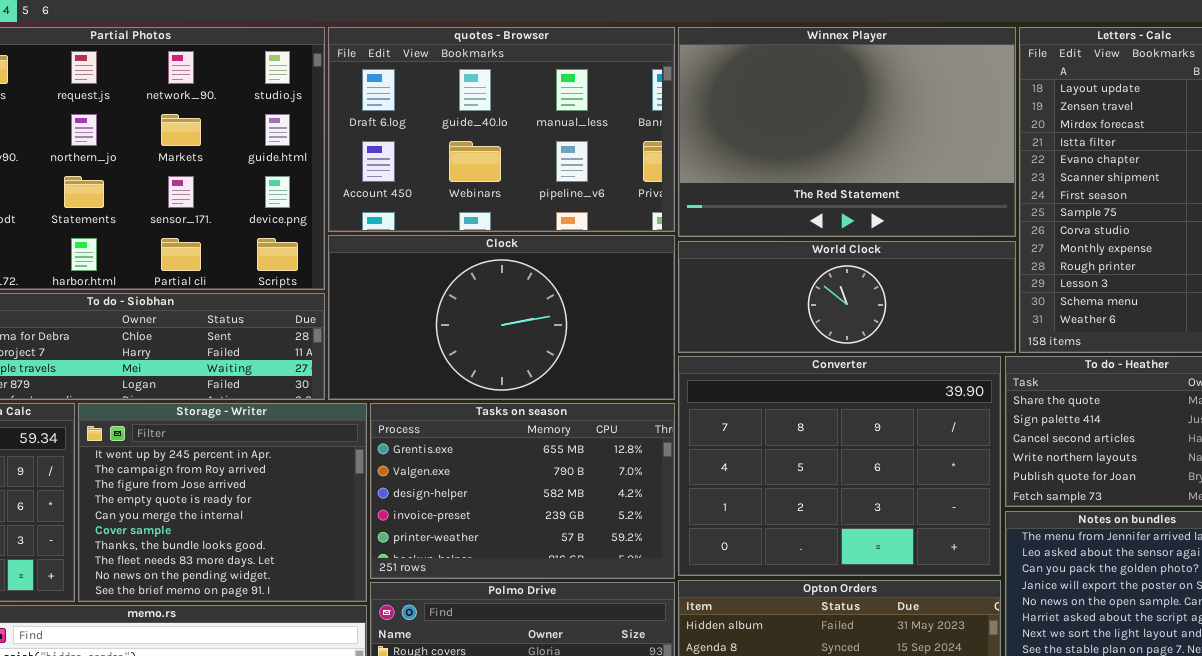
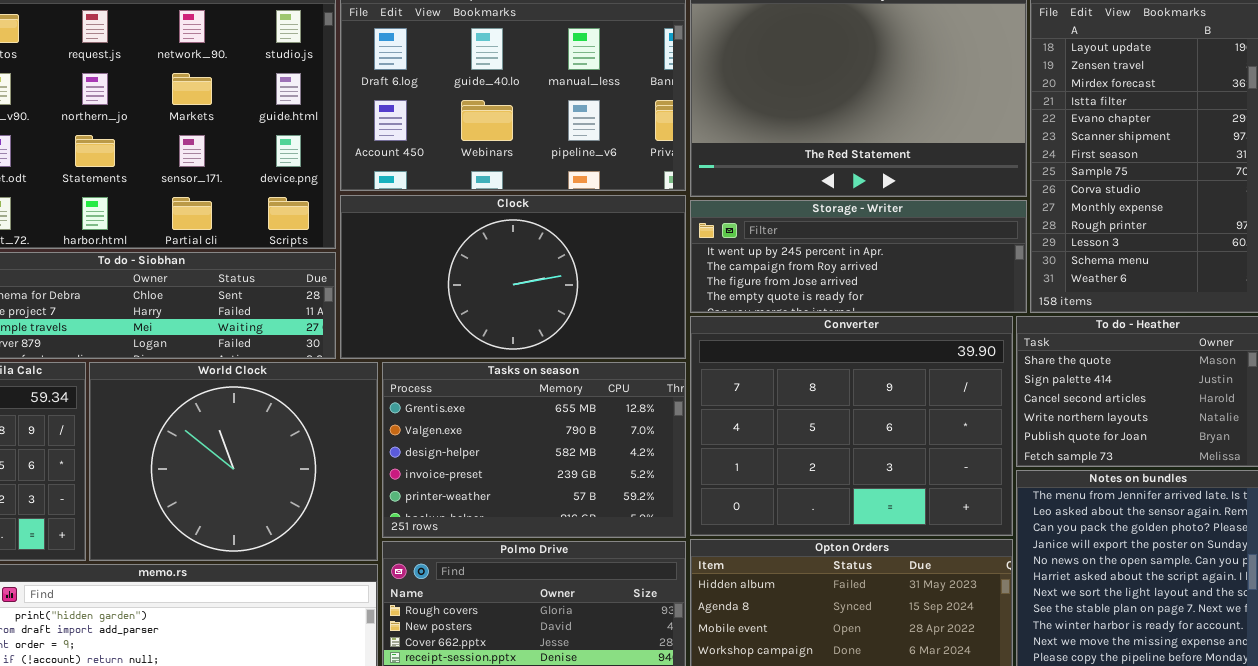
World Clock: [678,241,1016,353] -> [89,362,378,561], moved, resized
Storage - Writer: [78,403,367,602] -> [690,200,1027,313], moved, resized

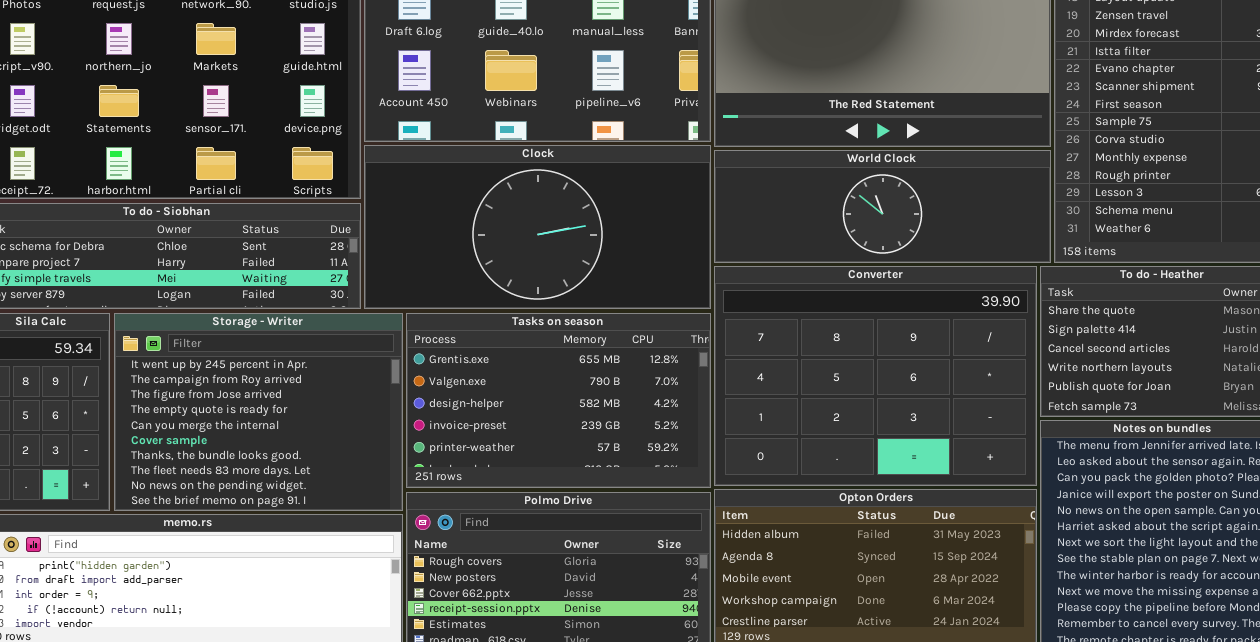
Storage - Writer: [690,200,1027,313] -> [114,313,403,511], moved, resized
World Clock: [89,362,378,561] -> [714,150,1051,263], moved, resized

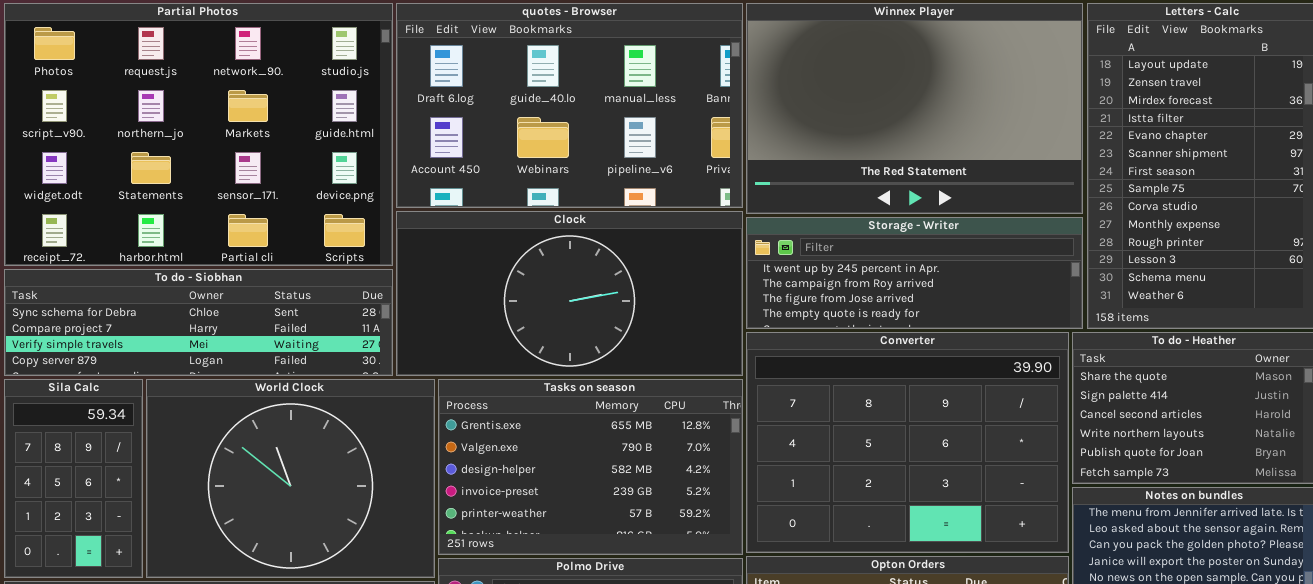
World Clock: [714,150,1051,263] -> [146,379,435,578], moved, resized
Storage - Writer: [114,313,403,511] -> [746,217,1083,329], moved, resized

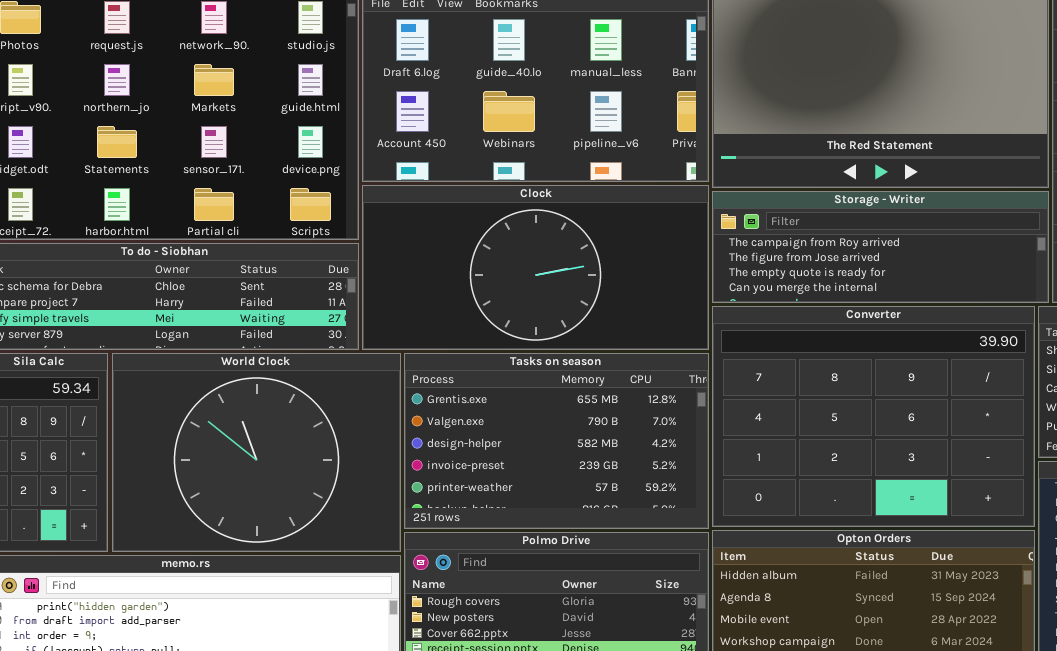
Storage - Writer: [746,217,1083,329] -> [712,191,1049,303], scrolled down 1 row

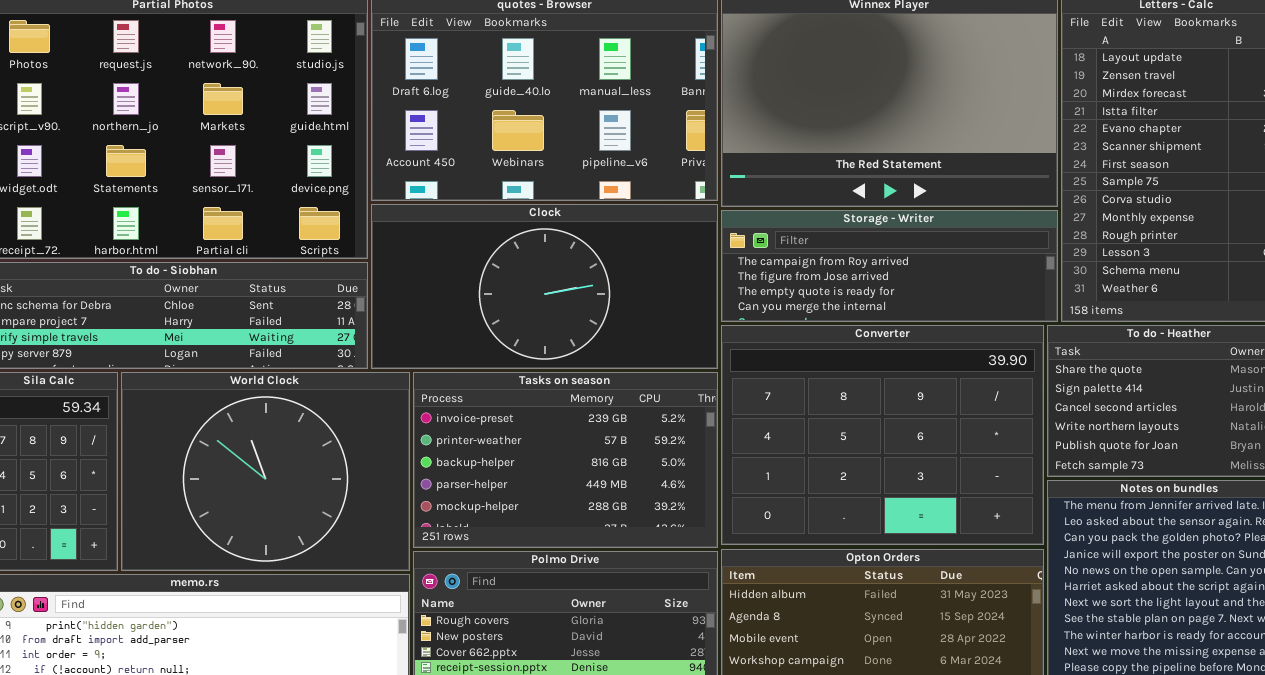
Tasks on season: [404,353,709,529] -> [413,372,718,548], scrolled down 3 rows

